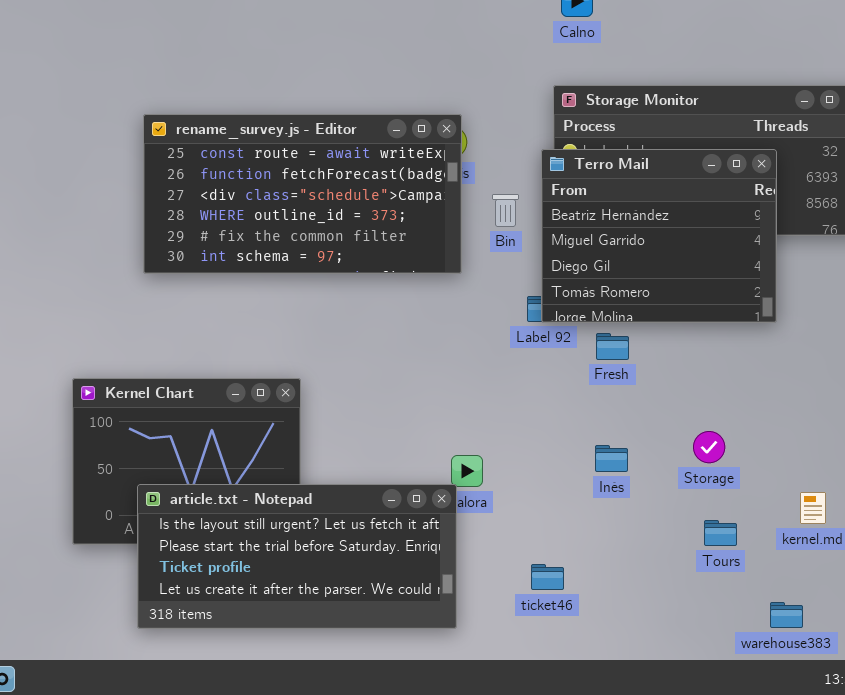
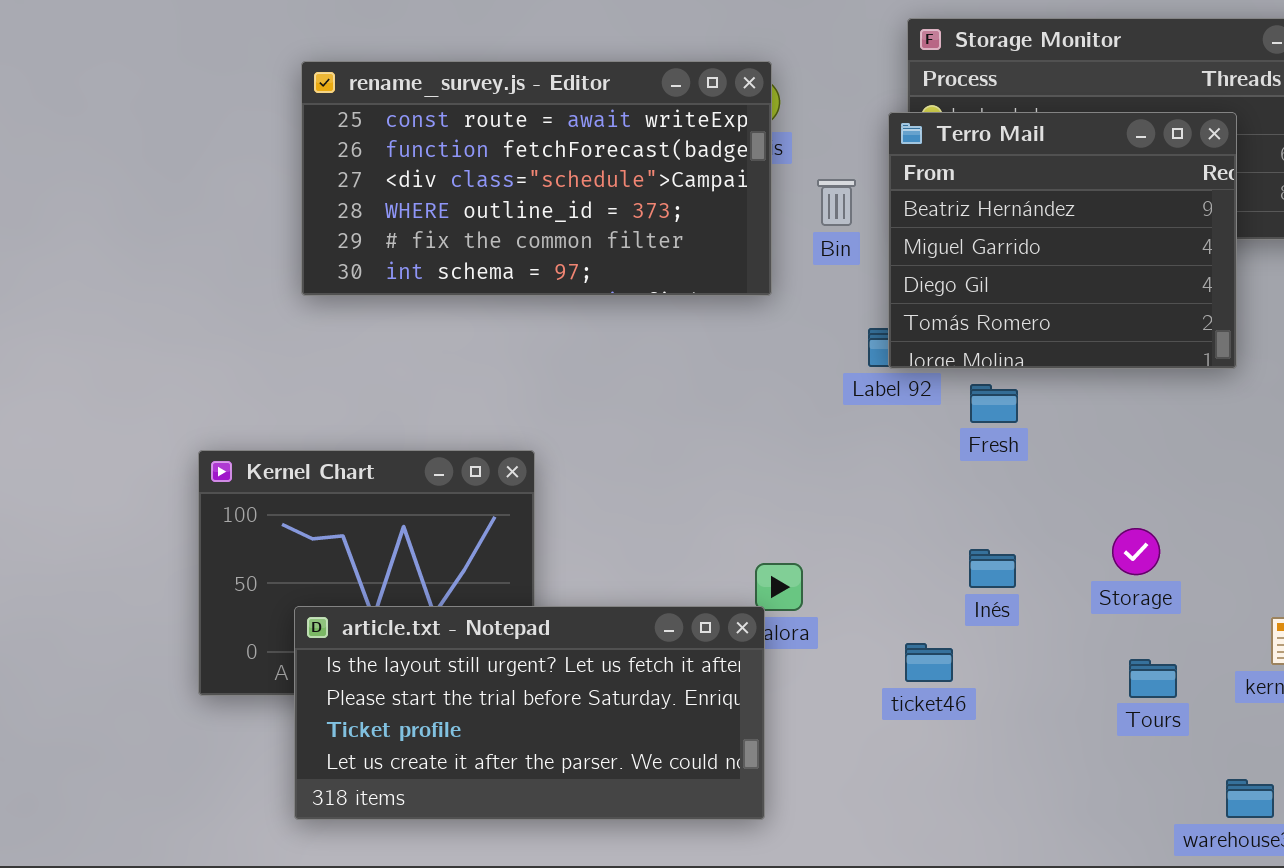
ticket46: [531,564,564,590] -> [905,643,953,682], moved

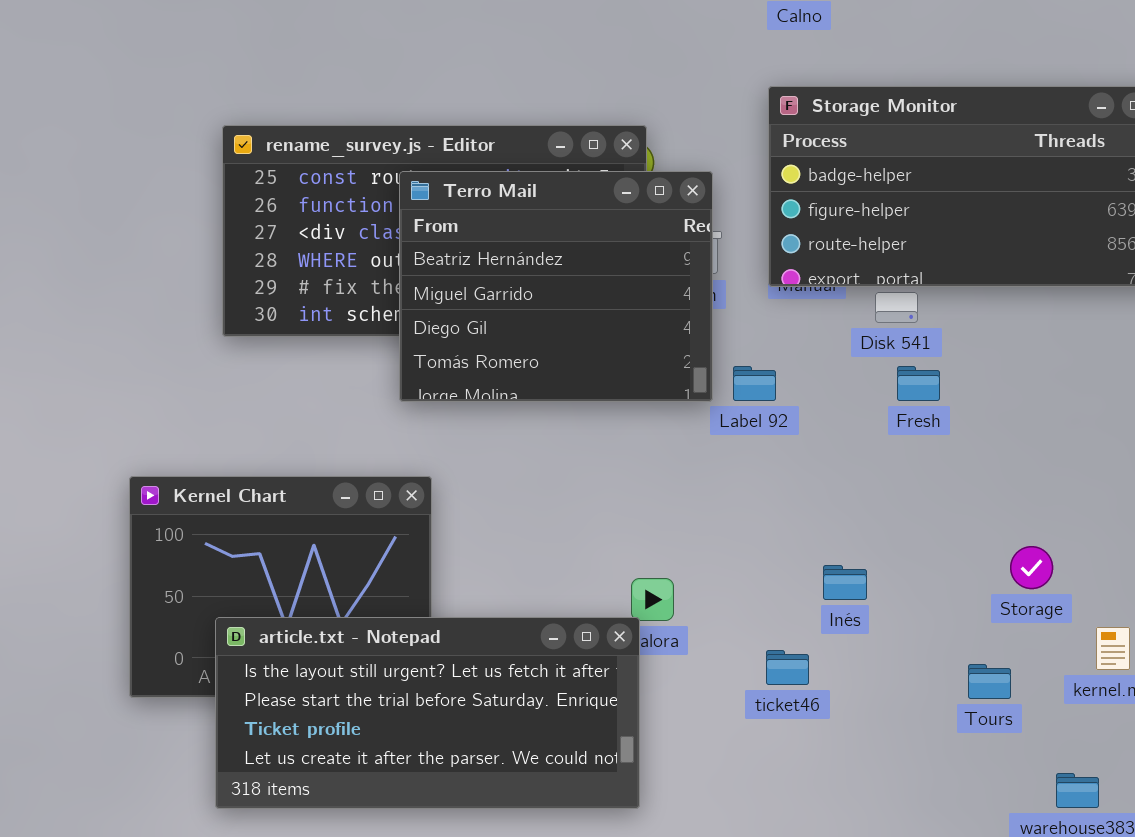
Terro Mail: [888,112,1237,369] -> [399,171,713,402], moved
Fresh: [970,384,1018,423] -> [897,366,940,401], moved
Storage: [1112,528,1160,575] -> [1010,546,1053,589], moved

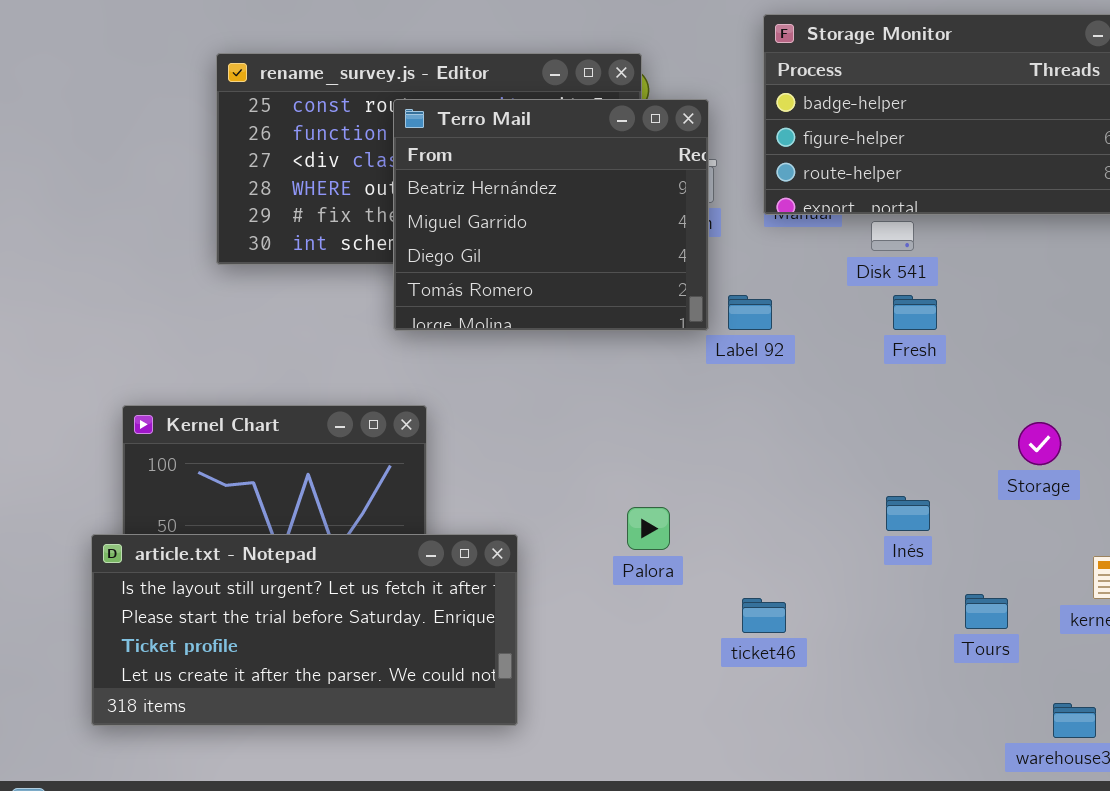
Storage: [1010,546,1053,589] -> [1018,422,1061,465], moved
Inés: [823,565,867,600] -> [886,496,930,531], moved
article.txt - Notepad: [215,617,640,809] -> [91,534,518,726], moved
ticket46: [766,650,809,685] -> [742,598,786,633], moved

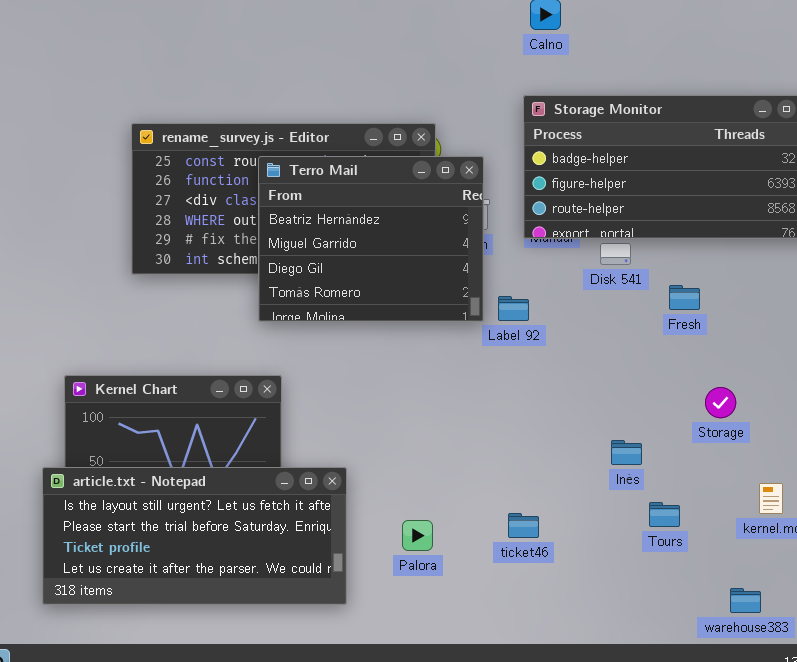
Fresh: [893,295,937,330] -> [669,285,700,310], moved
Palora: [627,507,670,550] -> [402,520,433,551], moved
Tours: [965,594,1008,629] -> [649,502,680,527], moved

